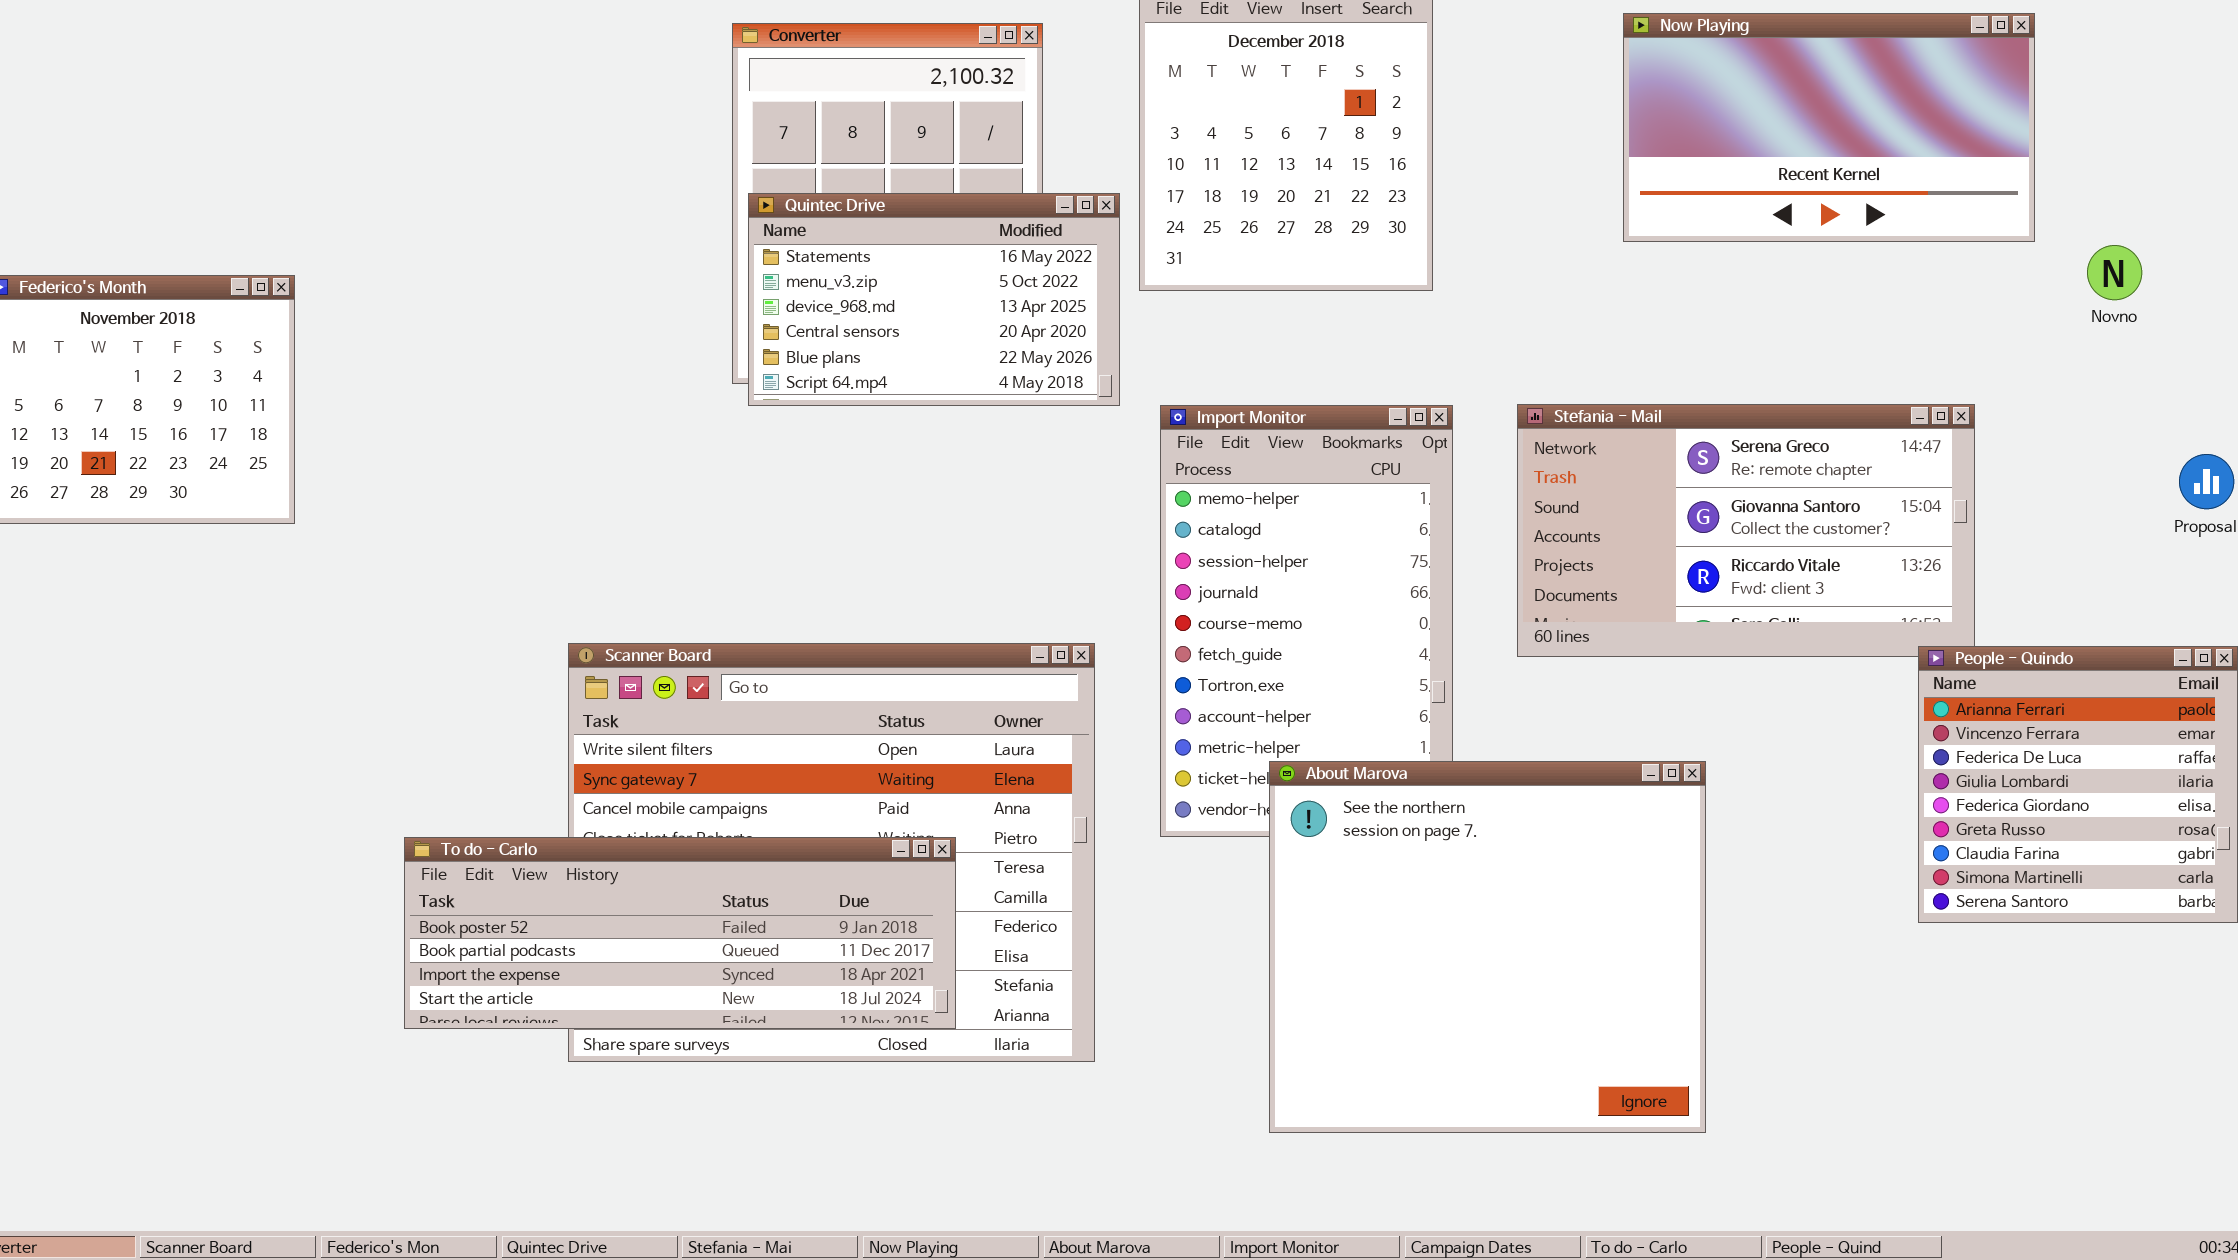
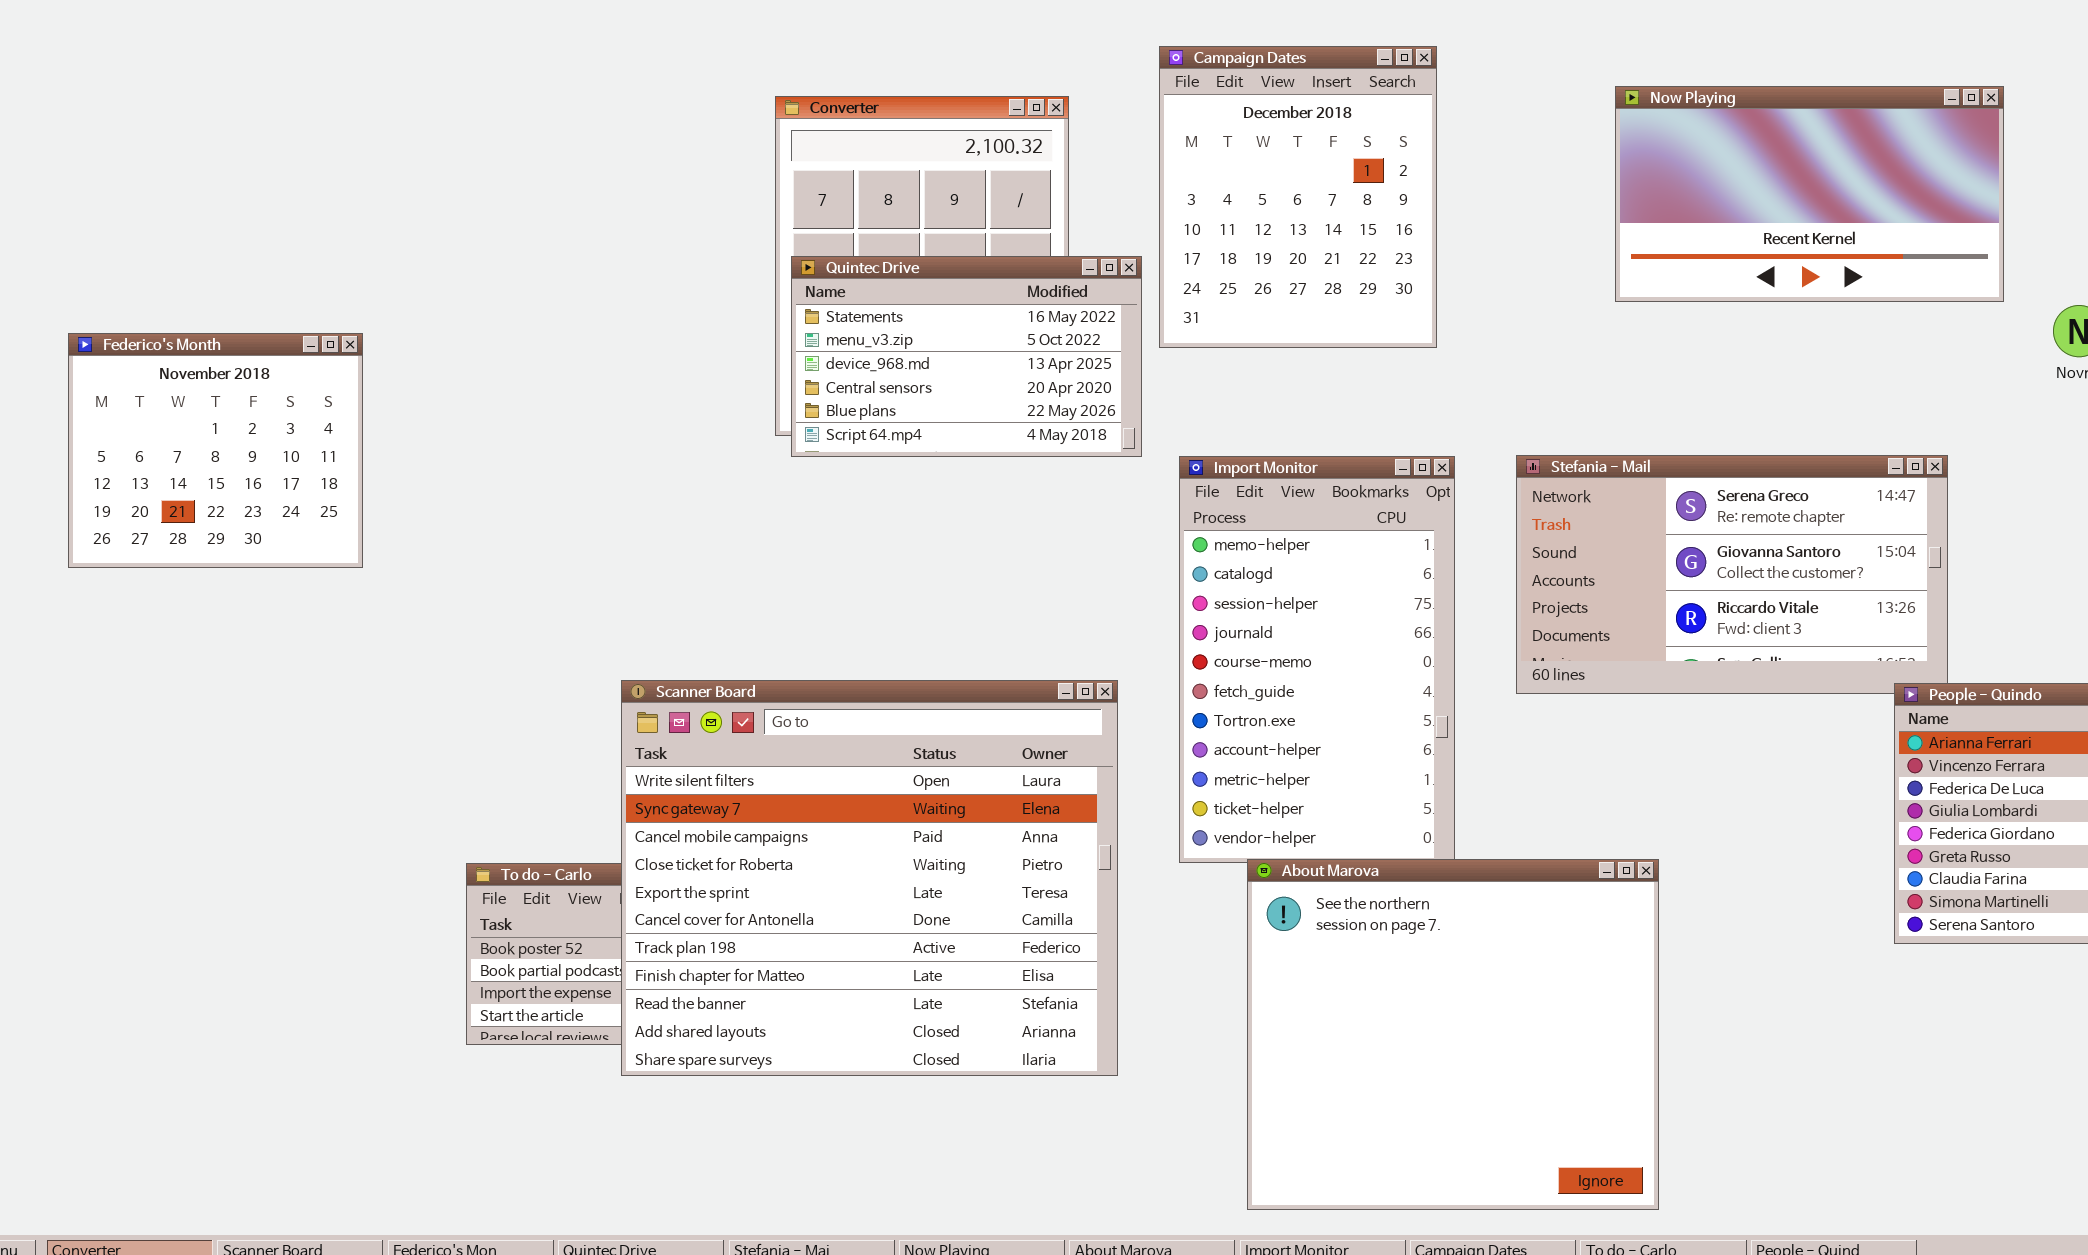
Scanner Board: [568,643,1095,1062] -> [621,680,1118,1076], raised
About Marova: [1269,761,1706,1133] -> [1247,859,1659,1210], moved

